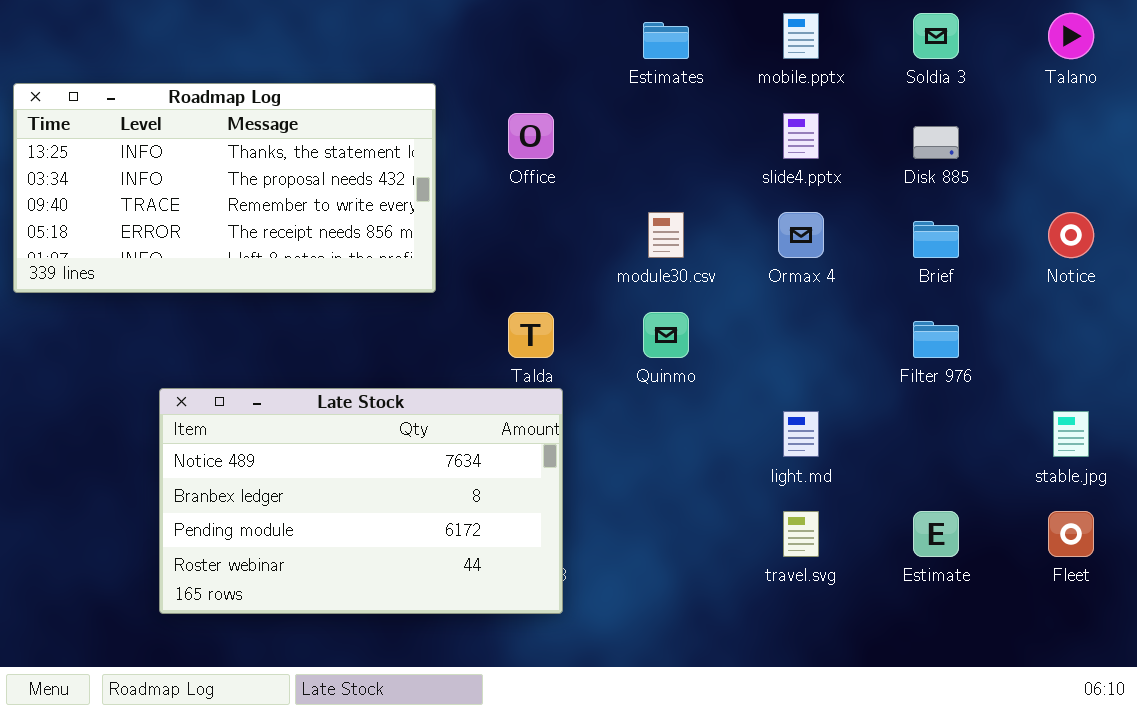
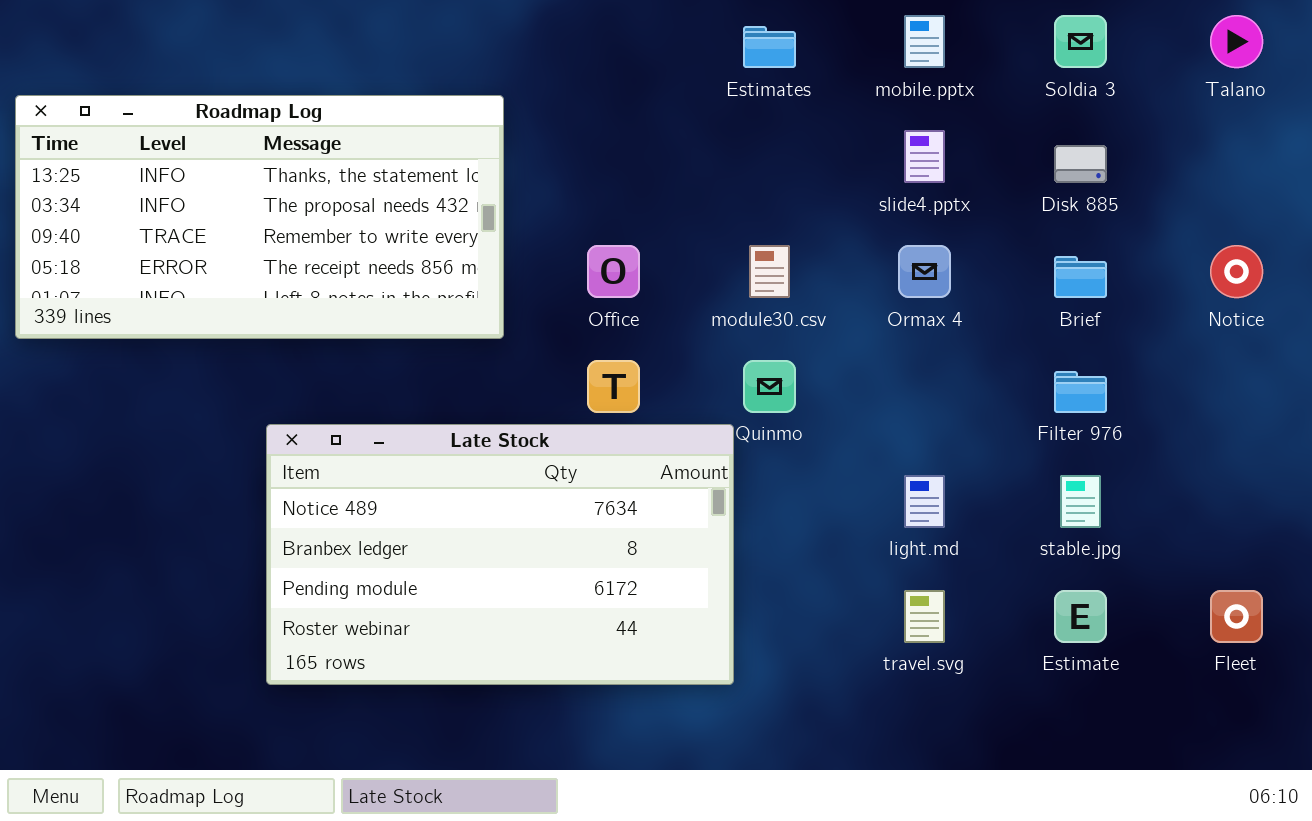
Office: [508,113,554,159] -> [587,245,640,298], moved
Late Stock: [159,388,563,614] -> [266,424,734,685], moved
stable.jpg: [1053,411,1089,457] -> [1060,475,1101,528], moved

